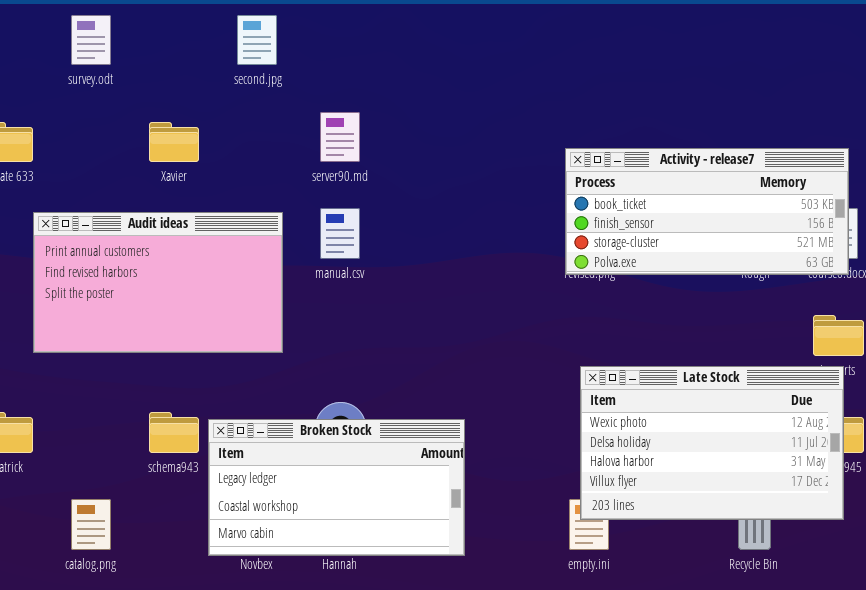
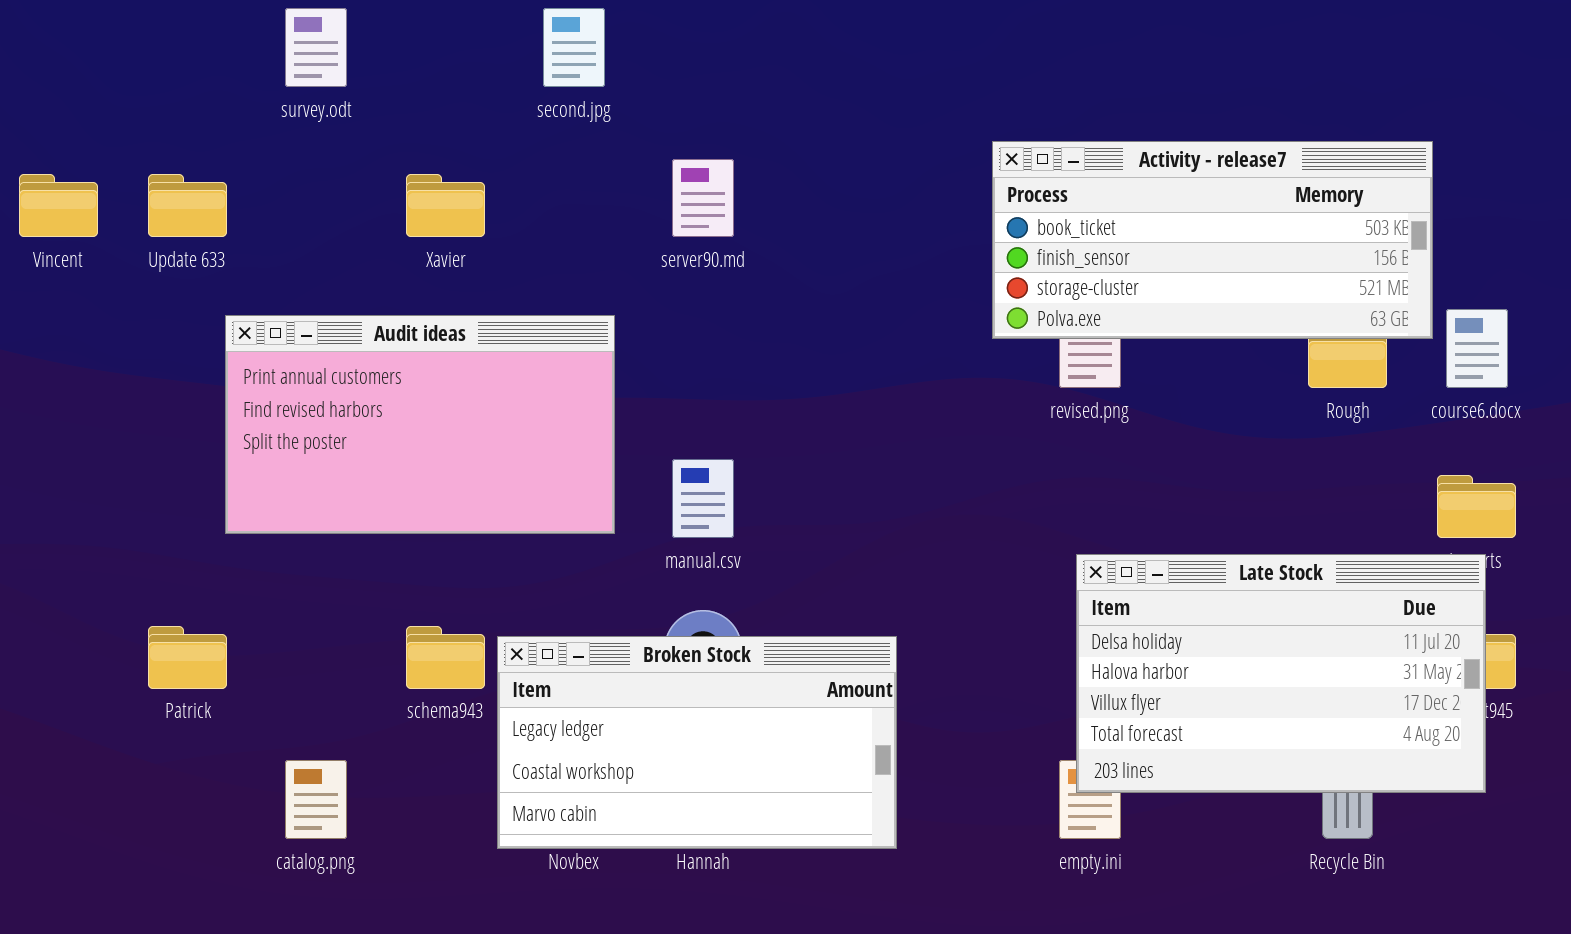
Activity - release7: [565,148,849,275] -> [992,141,1433,339], moved
manual.csv: [320,208,360,259] -> [672,459,734,538], moved
Late Stock: [580,366,844,520] -> [1076,554,1486,793], scrolled down 1 row

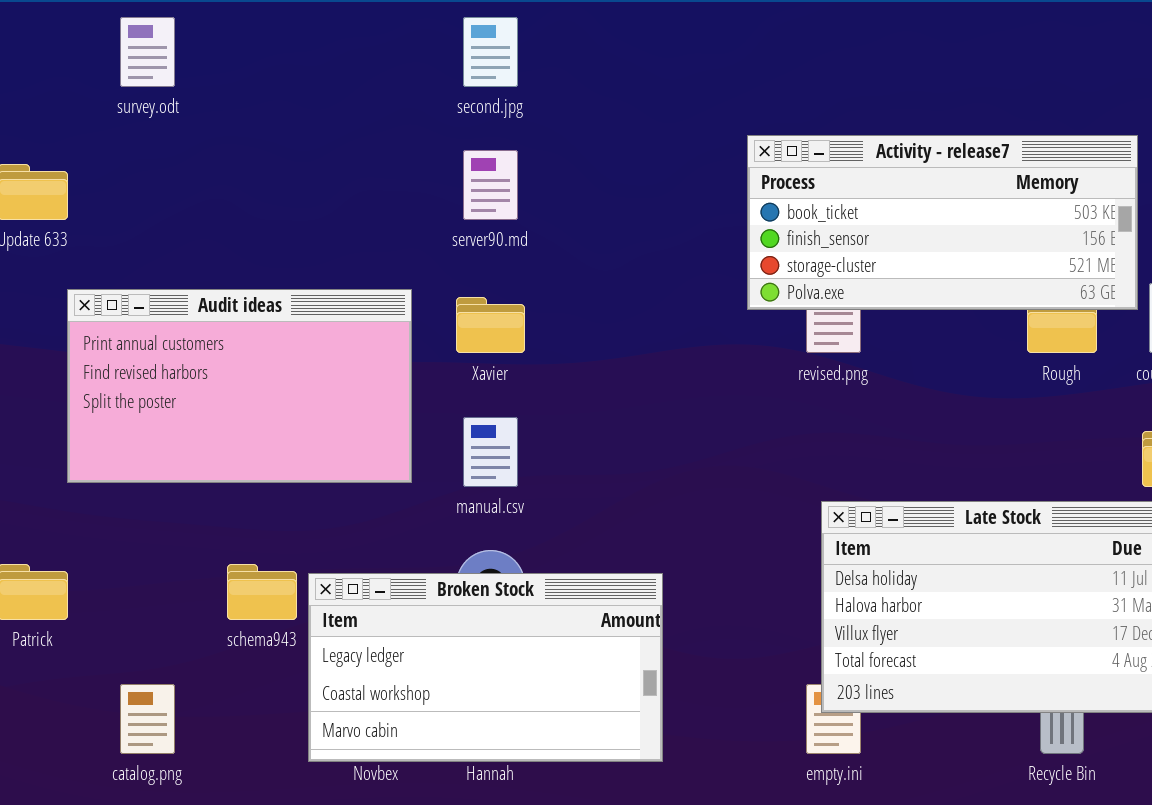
second.jpg: [543,8,605,87] -> [463,17,518,87], moved
Xavier: [406,174,485,237] -> [456,297,525,353], moved

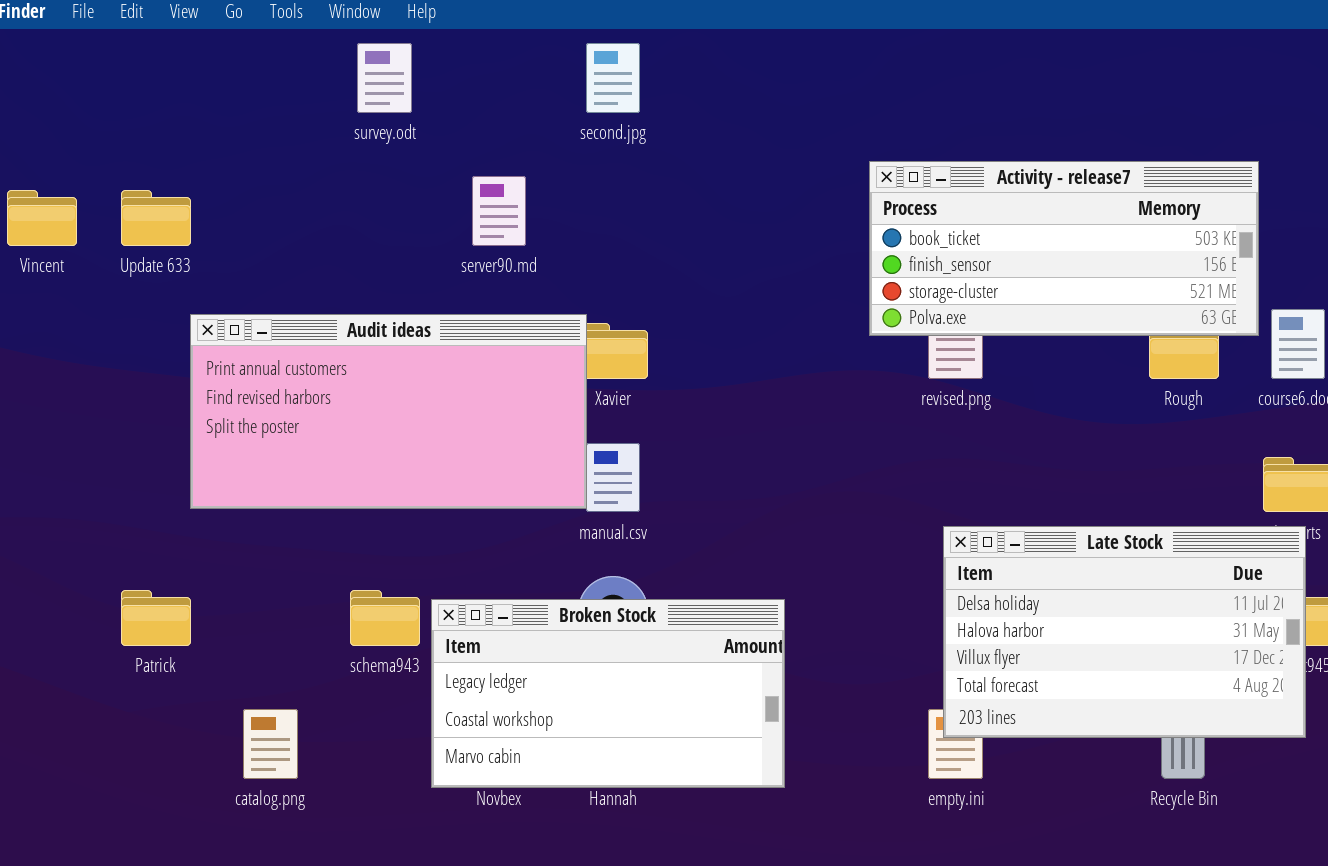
survey.odt: [120,17,175,87] -> [357,43,412,113], moved
server90.md: [463,150,518,220] -> [472,176,526,246], moved
Audit ideas: [67,289,412,483] -> [190,314,587,509], resized

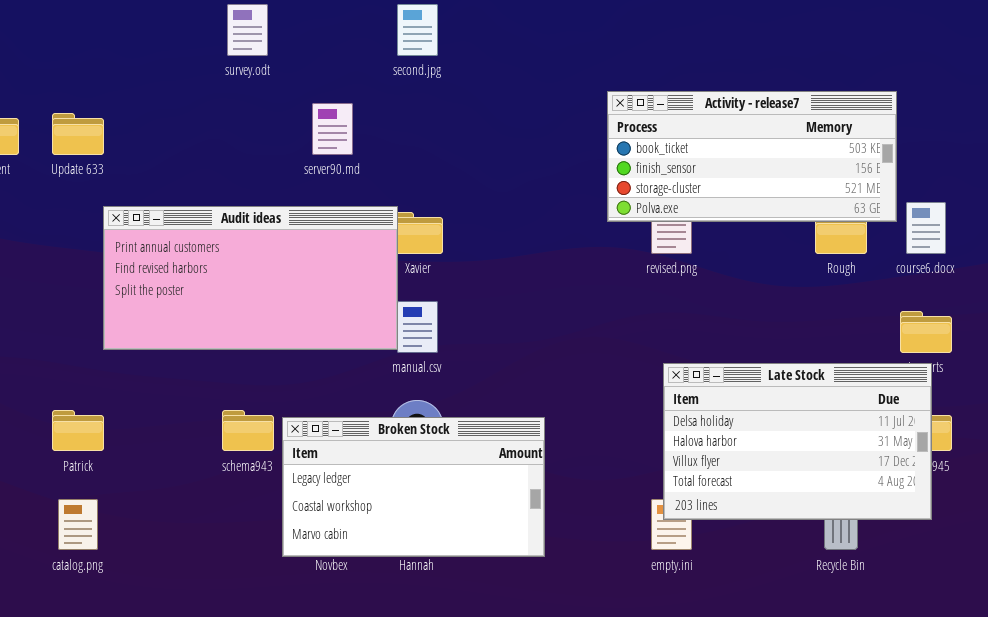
catalog.png: [243,709,298,779] -> [58,499,98,550], moved

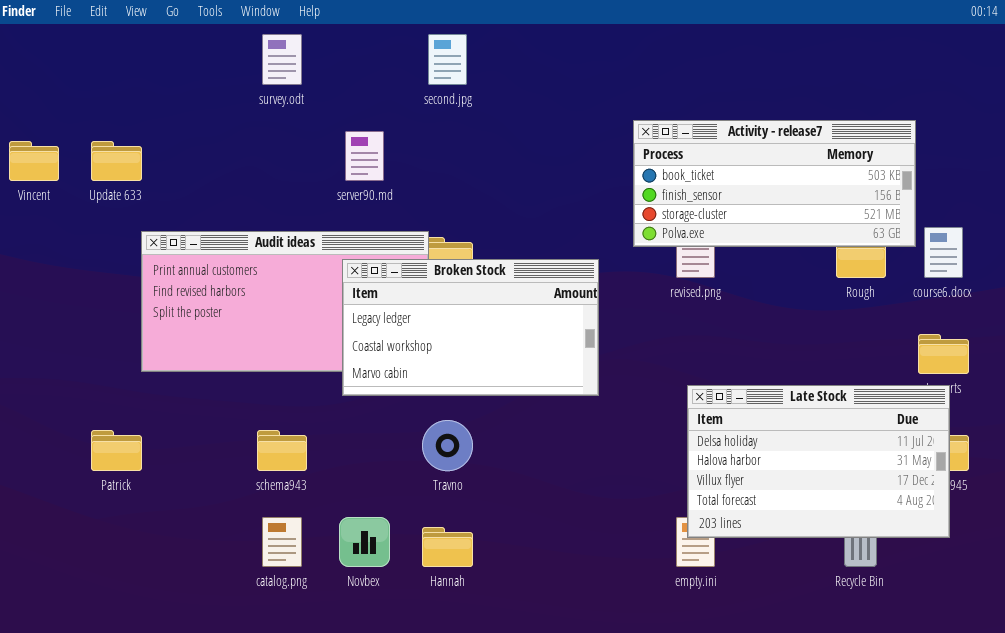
Broken Stock: [282,417,545,557] -> [342,259,599,396], moved
catalog.png: [58,499,98,550] -> [262,517,302,567], moved

